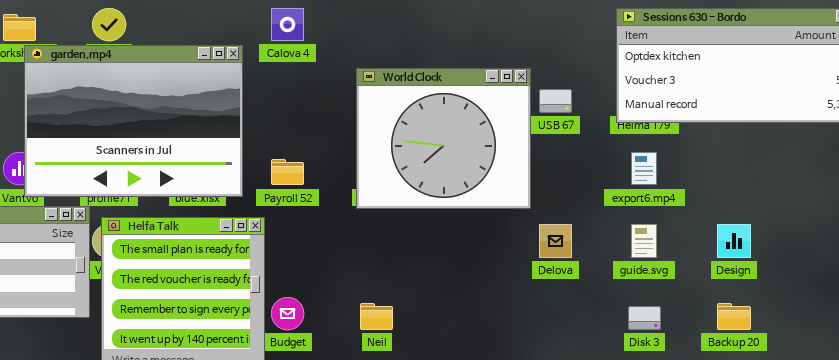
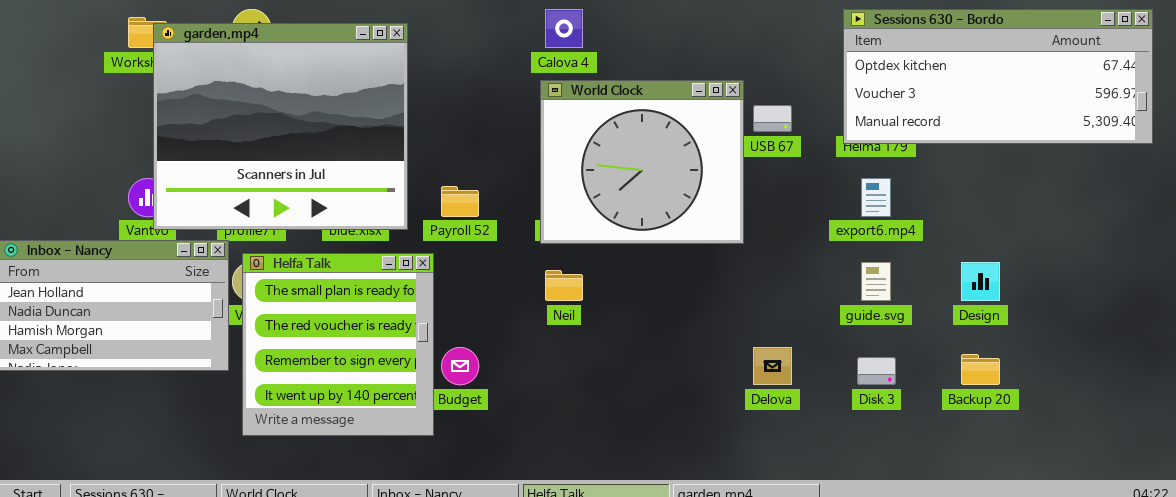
Calova 4: [271,8,304,41] -> [545,9,583,48], moved
garden.mp4: [24,45,243,197] -> [153,23,408,230], resized
Delova: [539,224,572,258] -> [753,347,792,385], moved
Neil: [360,303,393,330] -> [545,270,583,301], moved

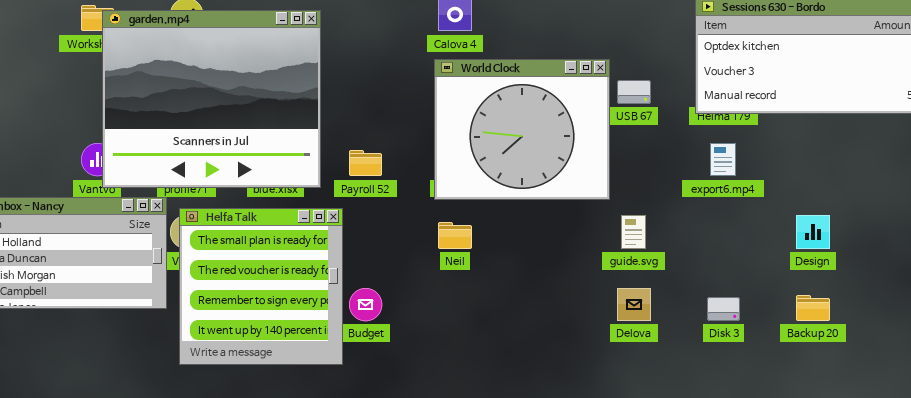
guide.svg: [861,262,891,301] -> [621,215,646,249], moved

